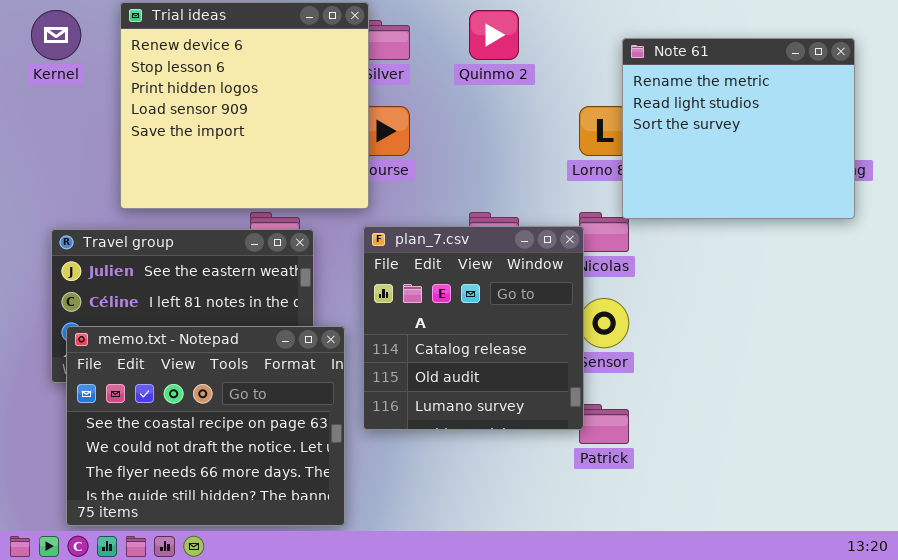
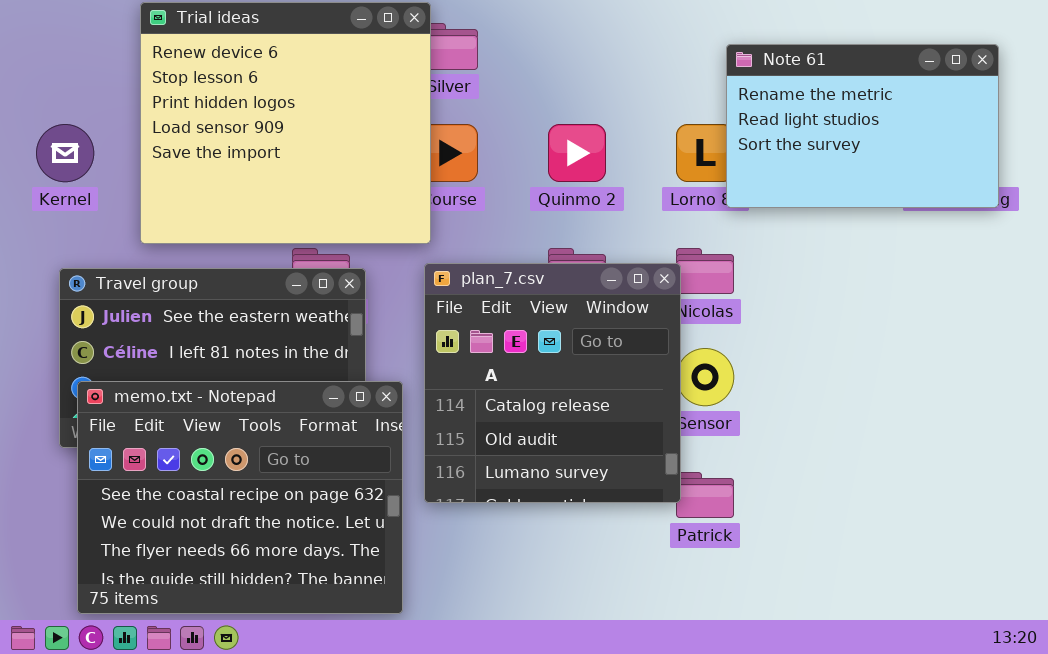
Kernel: [31,10,81,60] -> [36,124,94,182], moved
Quinmo 2: [469,10,519,60] -> [548,124,606,182], moved
Note 61: [622,38,855,219] -> [726,44,999,208], resized

